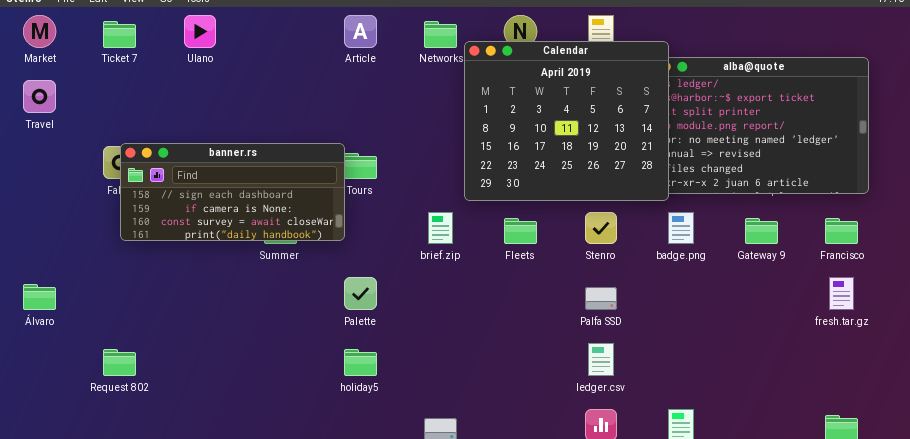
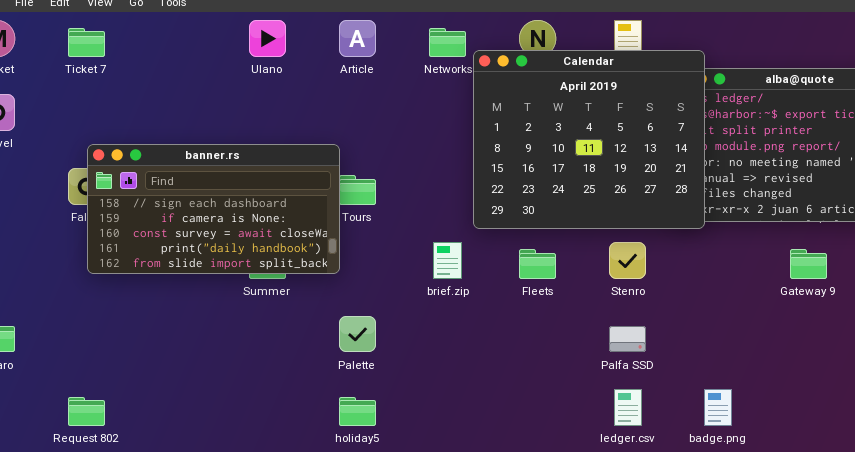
Ulano: [184,15,216,48] -> [249,20,286,57], moved
banner.rs: [120,143,345,241] -> [87,144,340,274], resized
badge.png: [668,212,694,244] -> [704,389,732,426], moved

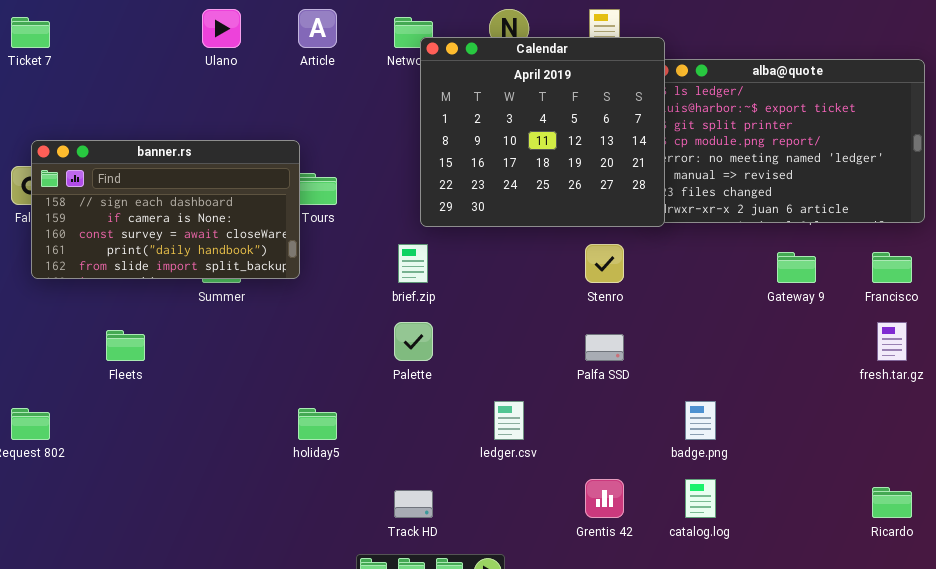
Calendar: [473,50,705,229] -> [420,37,665,227], moved
Fleets: [519,249,556,279] -> [106,330,145,361], moved
Palette: [339,316,376,352] -> [394,322,433,361], moved
ledger.csv: [614,389,642,426] -> [494,401,524,440], moved

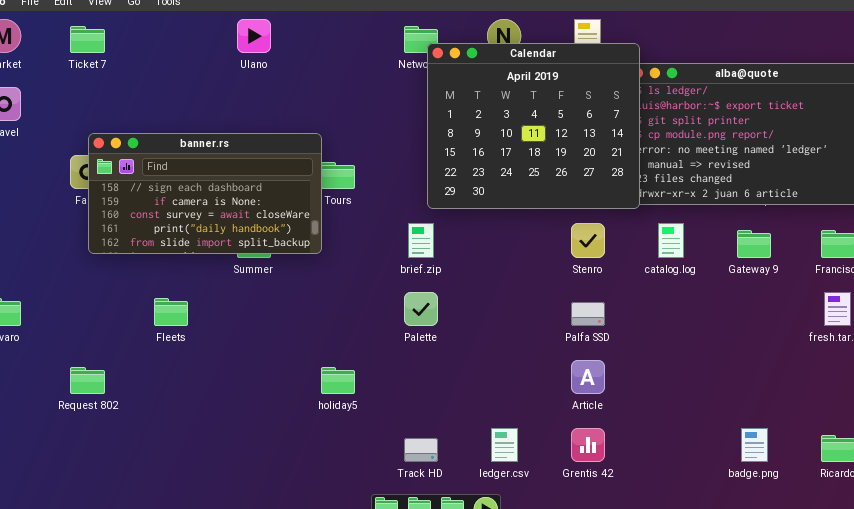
Article: [298,9,337,48] -> [571,360,605,394], moved
ledger.csv: [494,401,524,440] -> [491,428,518,462], moved
badge.png: [685,401,716,440] -> [741,428,768,462], moved
catalog.log: [685,479,716,518] -> [658,223,684,258], moved

